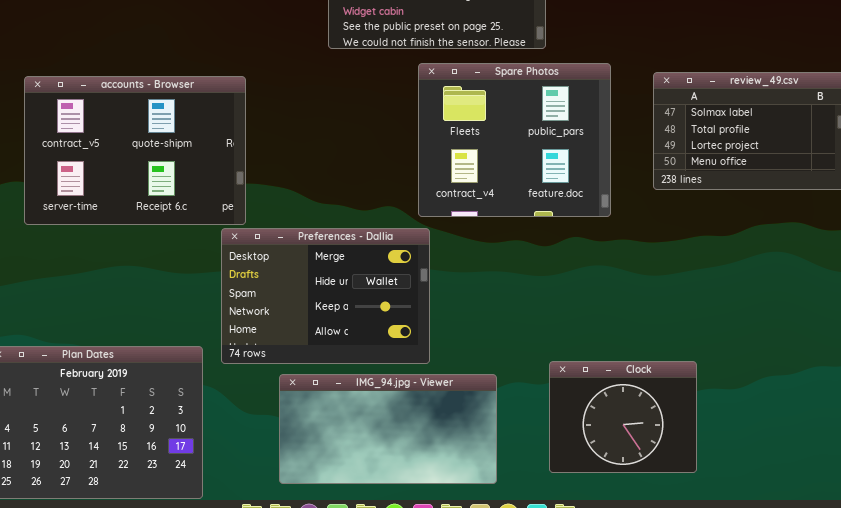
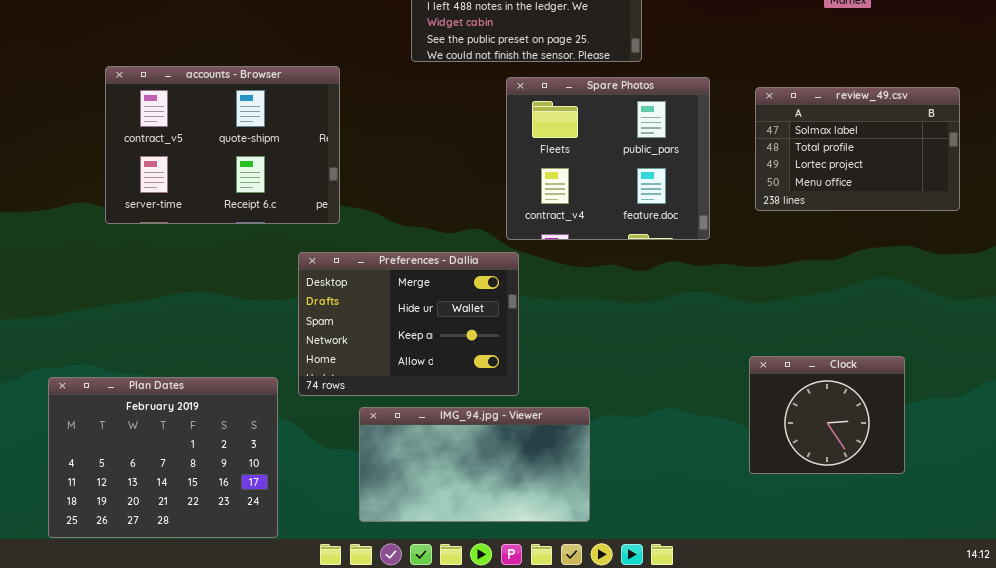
accounts - Browser: [24,76,246,225] -> [105,66,340,224], moved
Clock: [549,361,697,473] -> [749,356,905,474], moved

